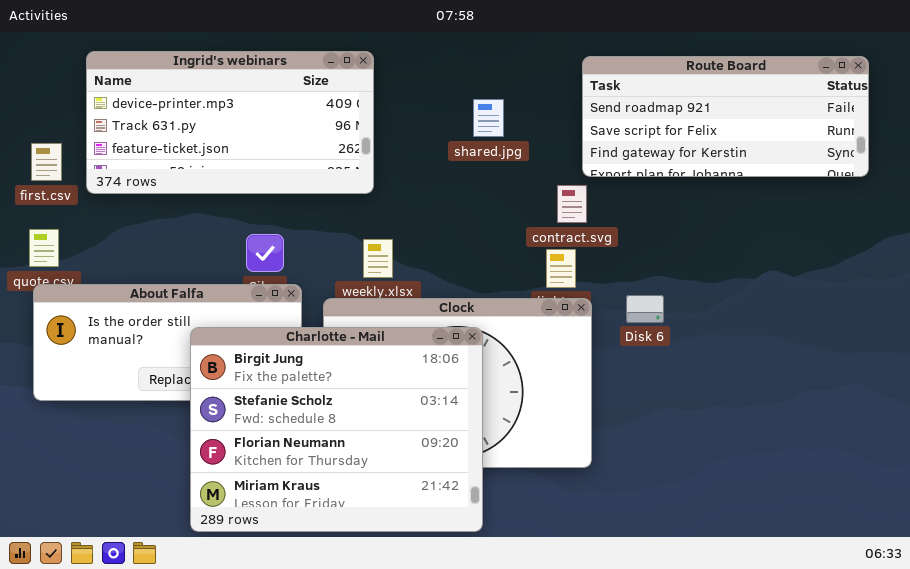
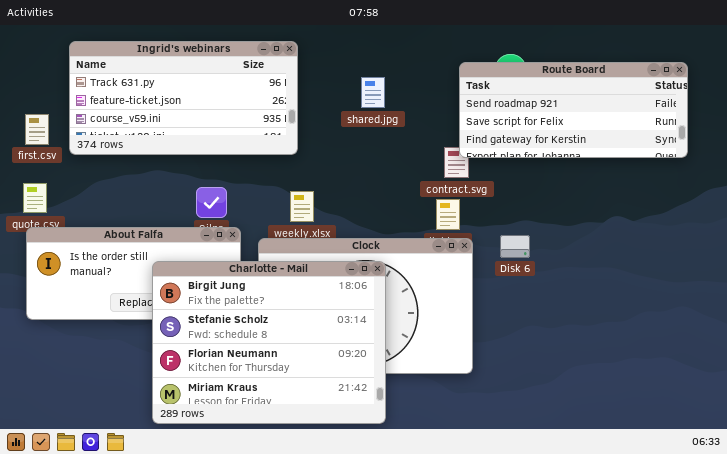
Ingrid's webinars: [86,51,374,194] -> [69,41,298,155], scrolled down 1 row
Route Board: [582,56,869,177] -> [459,62,688,158], moved
shared.jpg: [473,99,504,137] -> [361,77,385,108], moved

